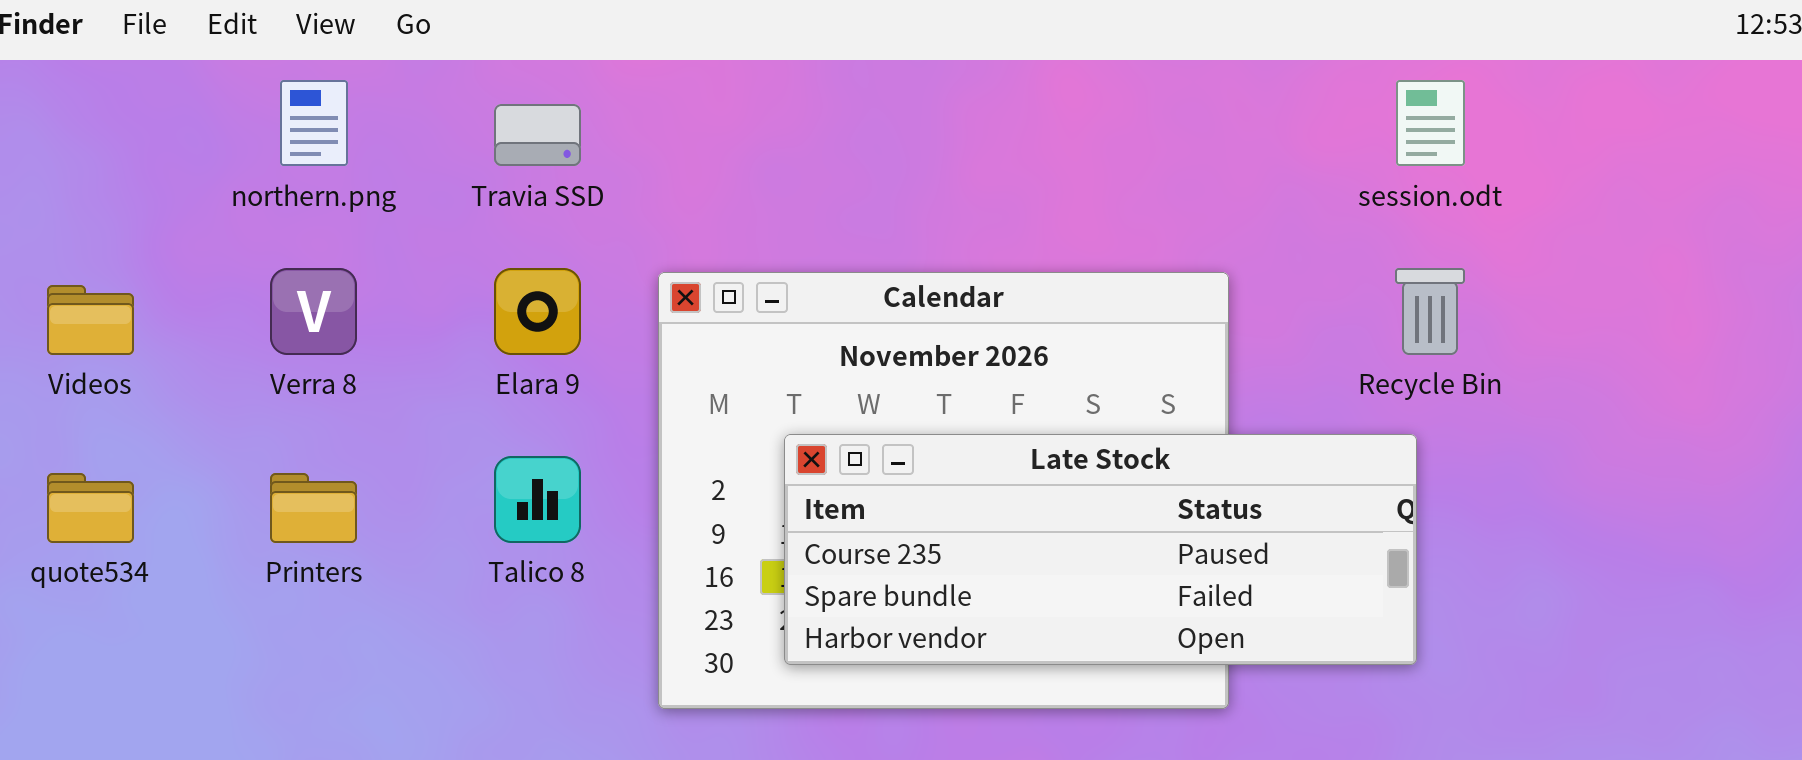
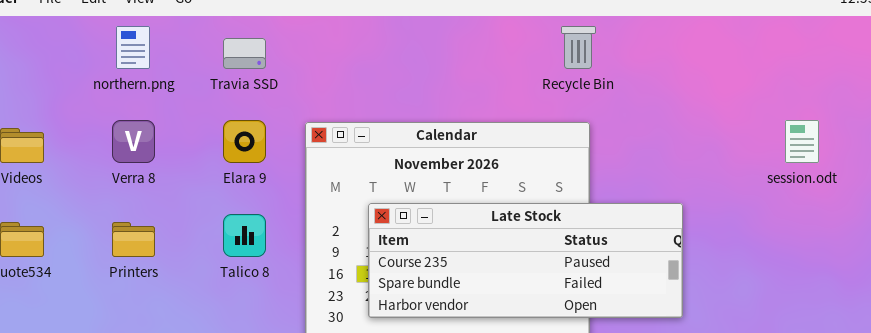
session.odt: [1396,80,1465,166] -> [785,120,819,163], moved
Recycle Bin: [1395,268,1465,355] -> [561,26,596,69], moved

